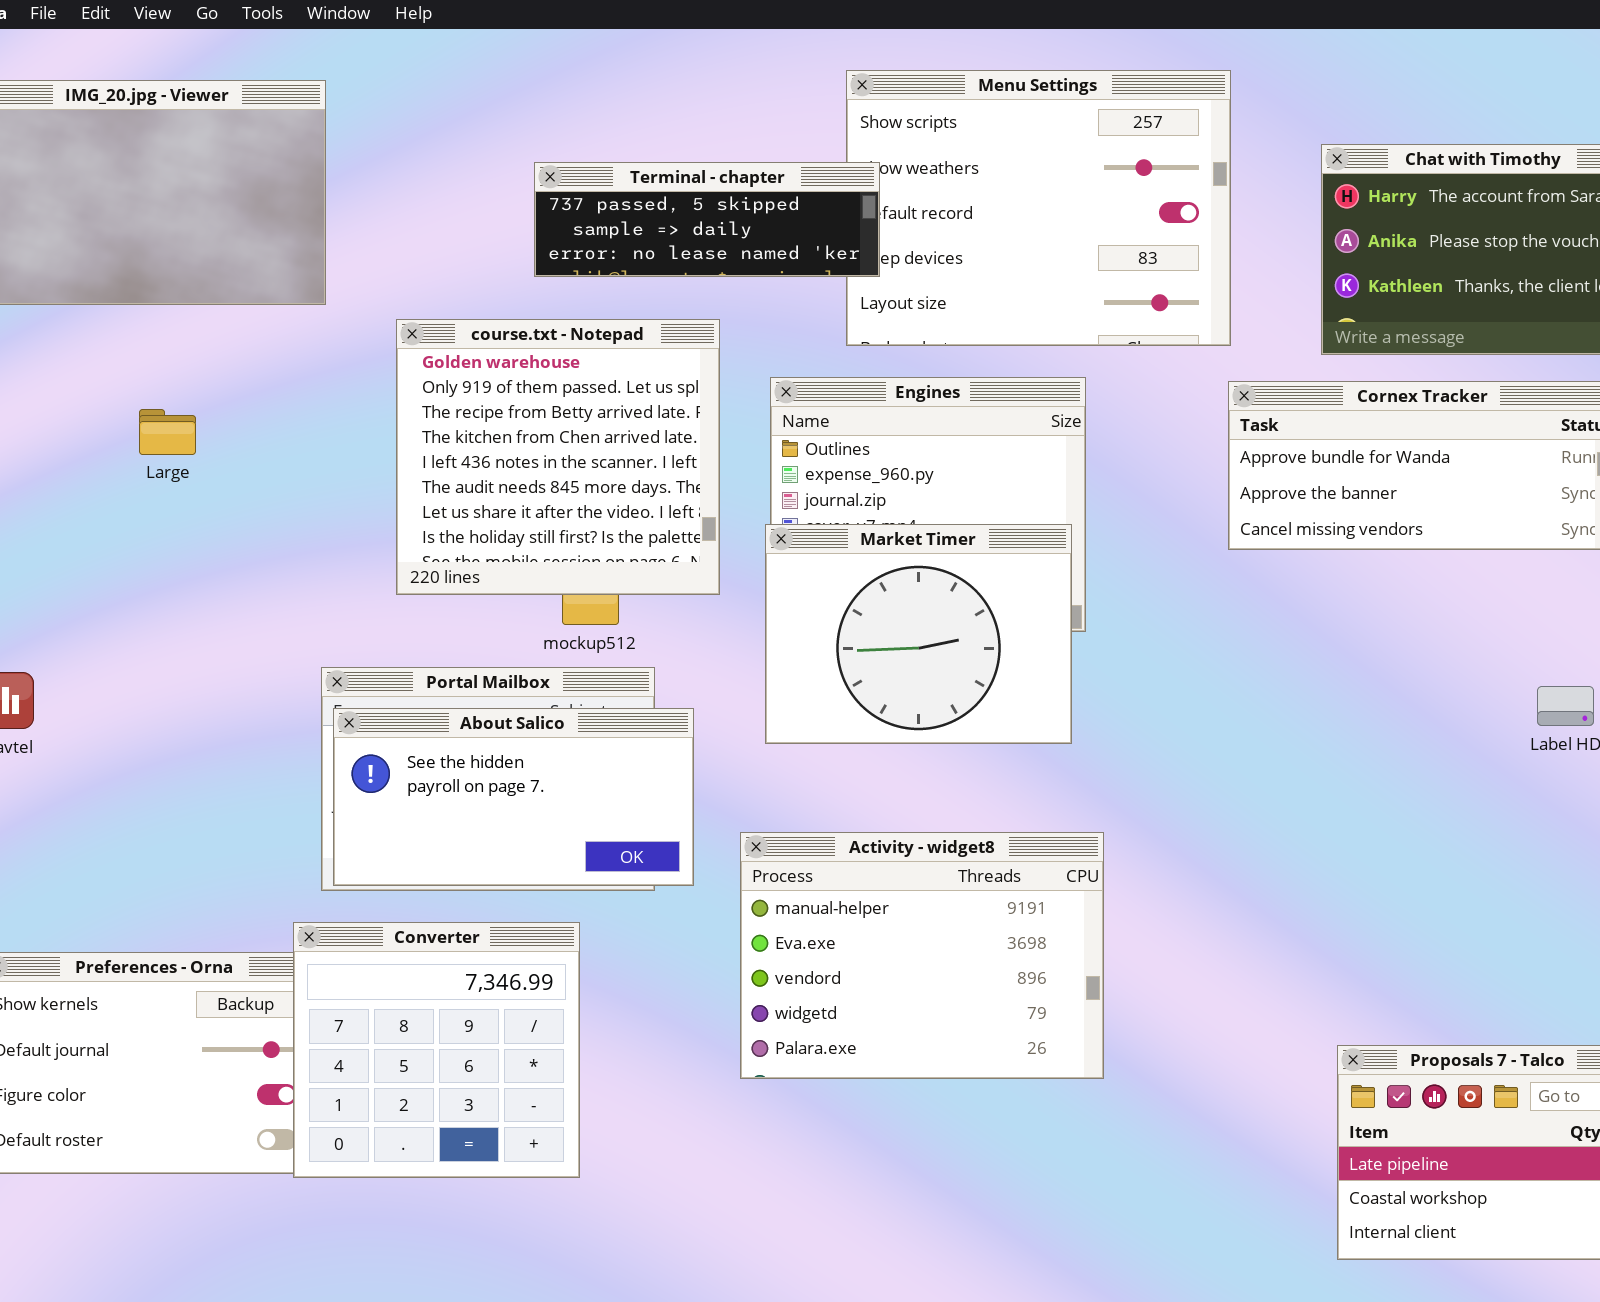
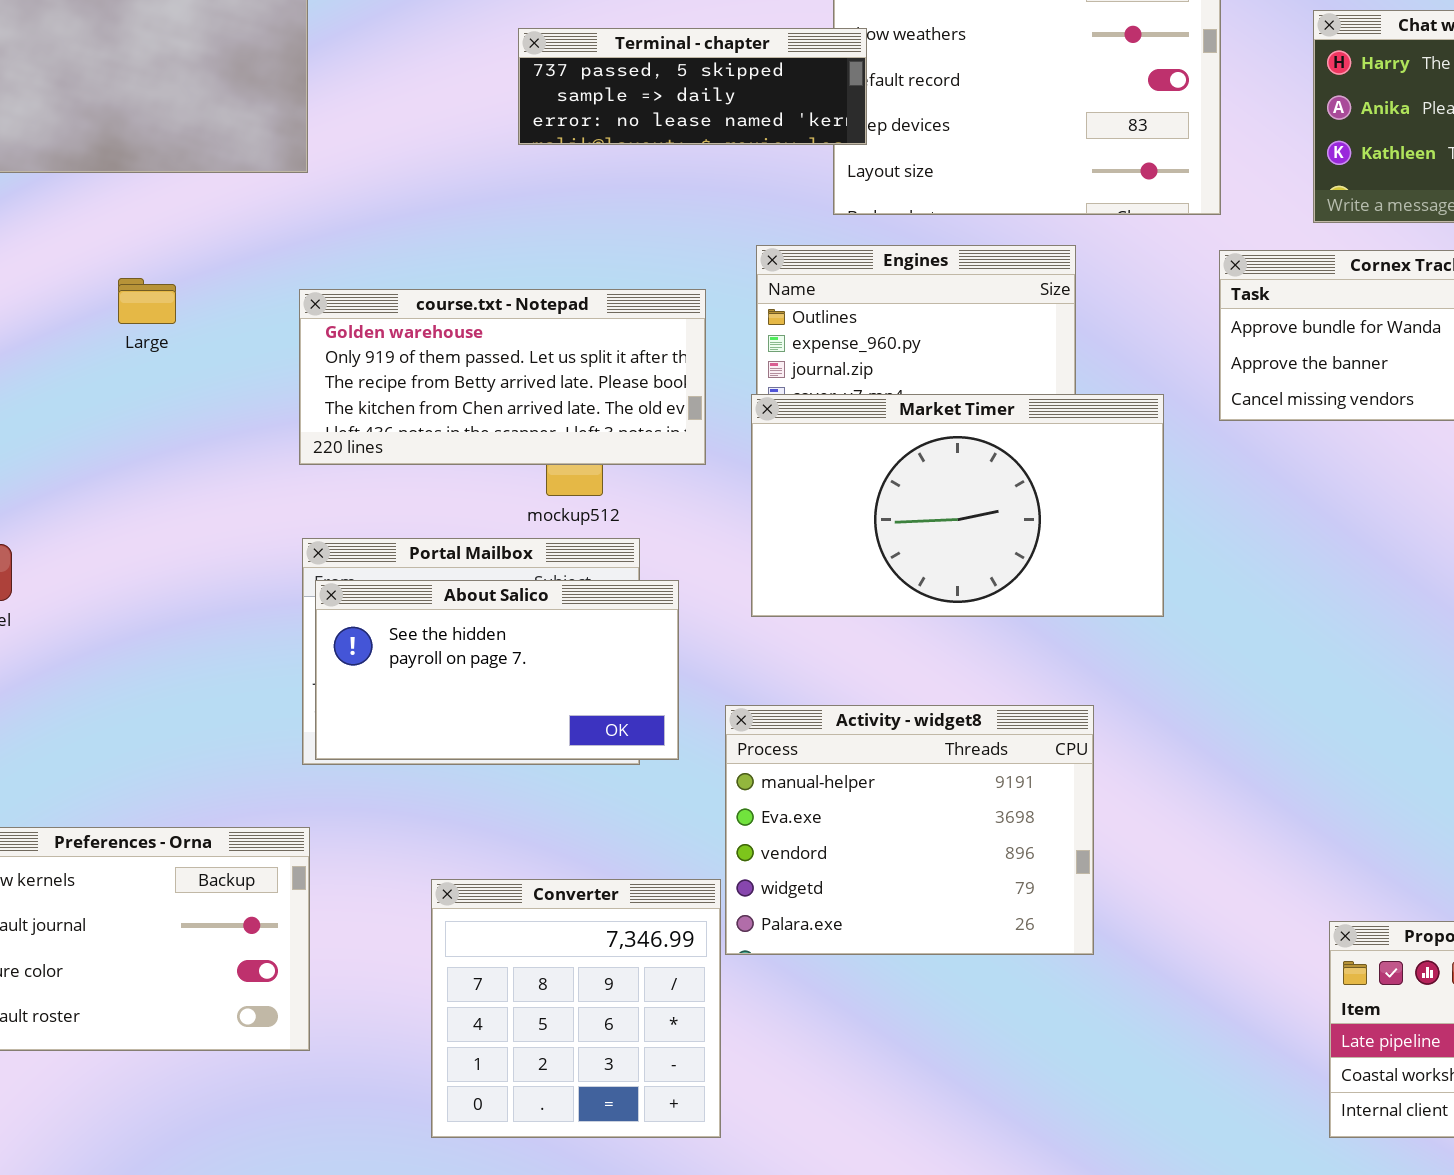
course.txt - Notepad: [396,319,720,595] -> [299,289,706,465], resized
Market Timer: [765,524,1072,744] -> [751,394,1164,617], resized
Converter: [293,922,580,1178] -> [431,879,721,1138], moved

